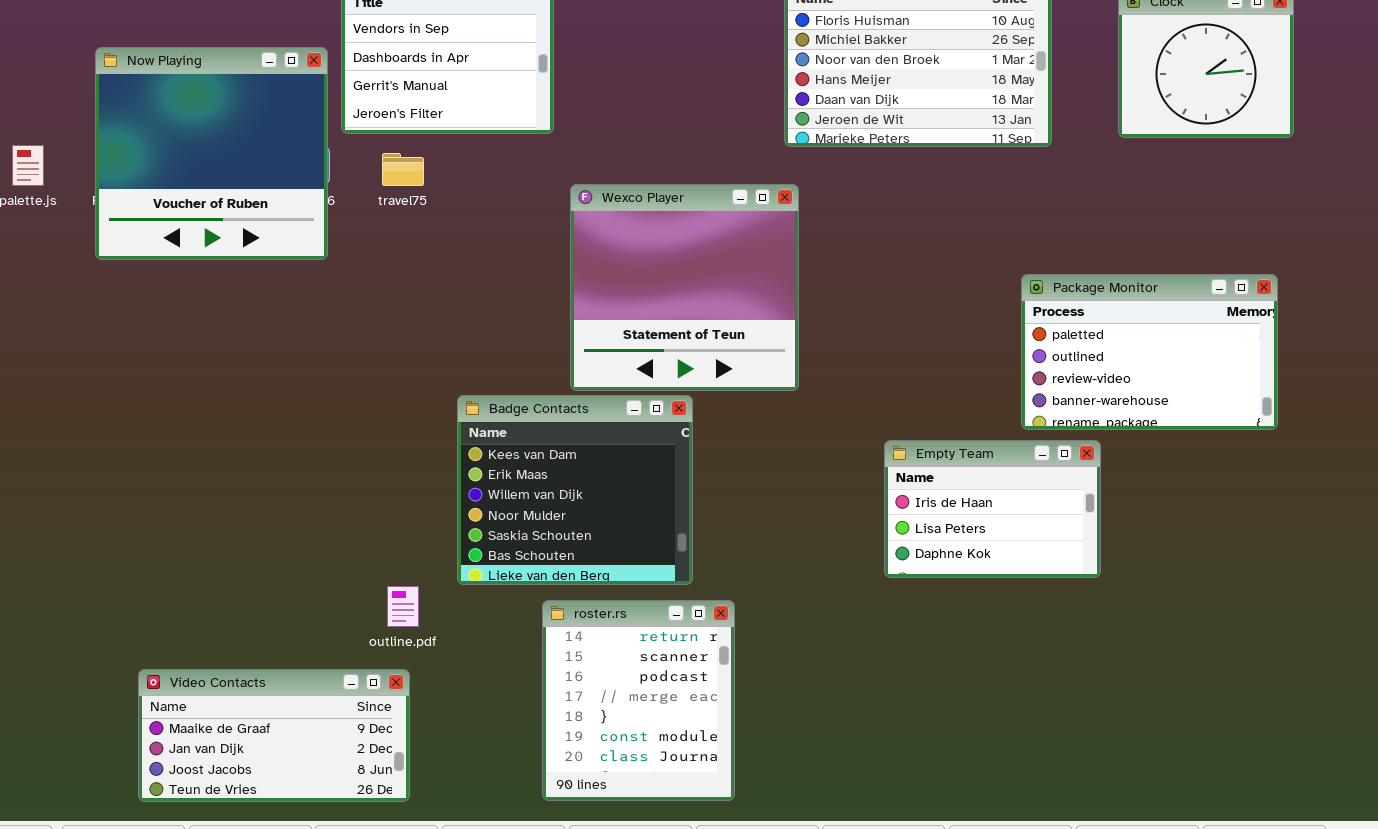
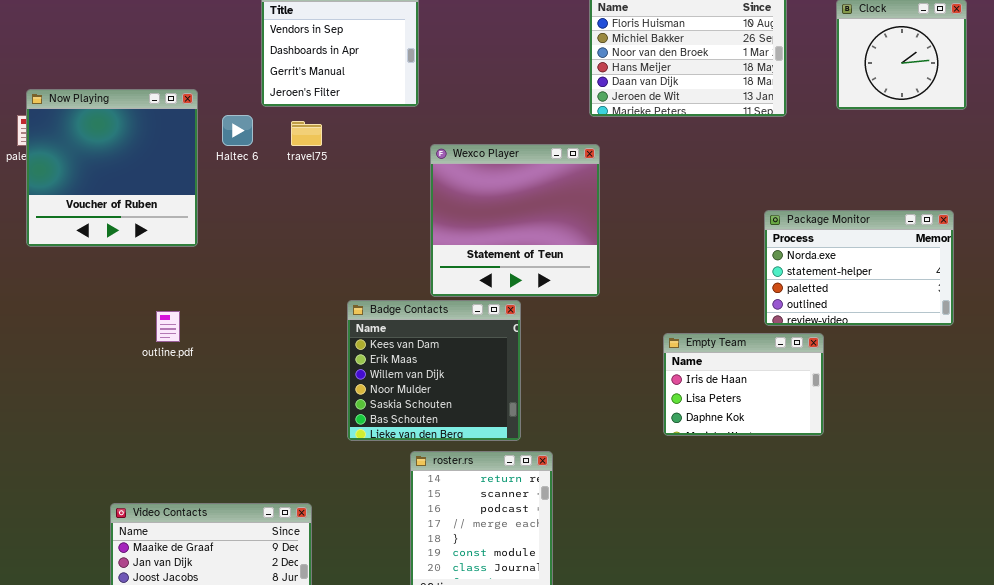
Now Playing: [95,47,328,260] -> [26,89,198,247], moved
Package Monitor: [1021,274,1278,430] -> [764,210,954,326], scrolled up 2 rows
outline.pdf: [387,586,419,627] -> [156,311,180,342], moved

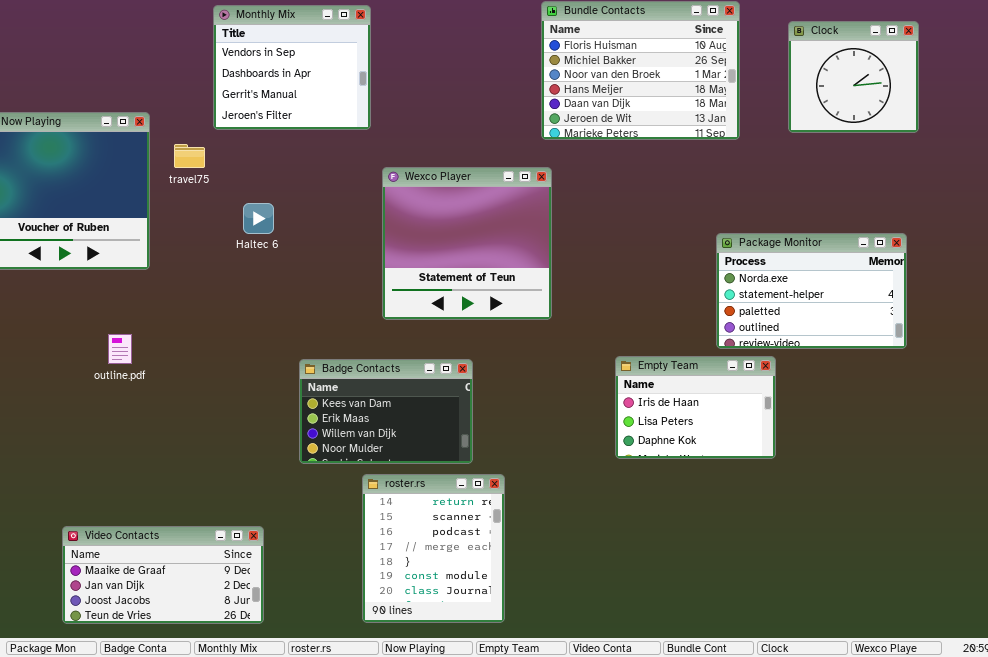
Haltec 6: [222,115,253,146] -> [243,203,274,234], moved
travel75: [291,121,322,146] -> [174,144,205,168], moved
Badge Contacts: [347,300,521,441] -> [299,359,473,464], resized

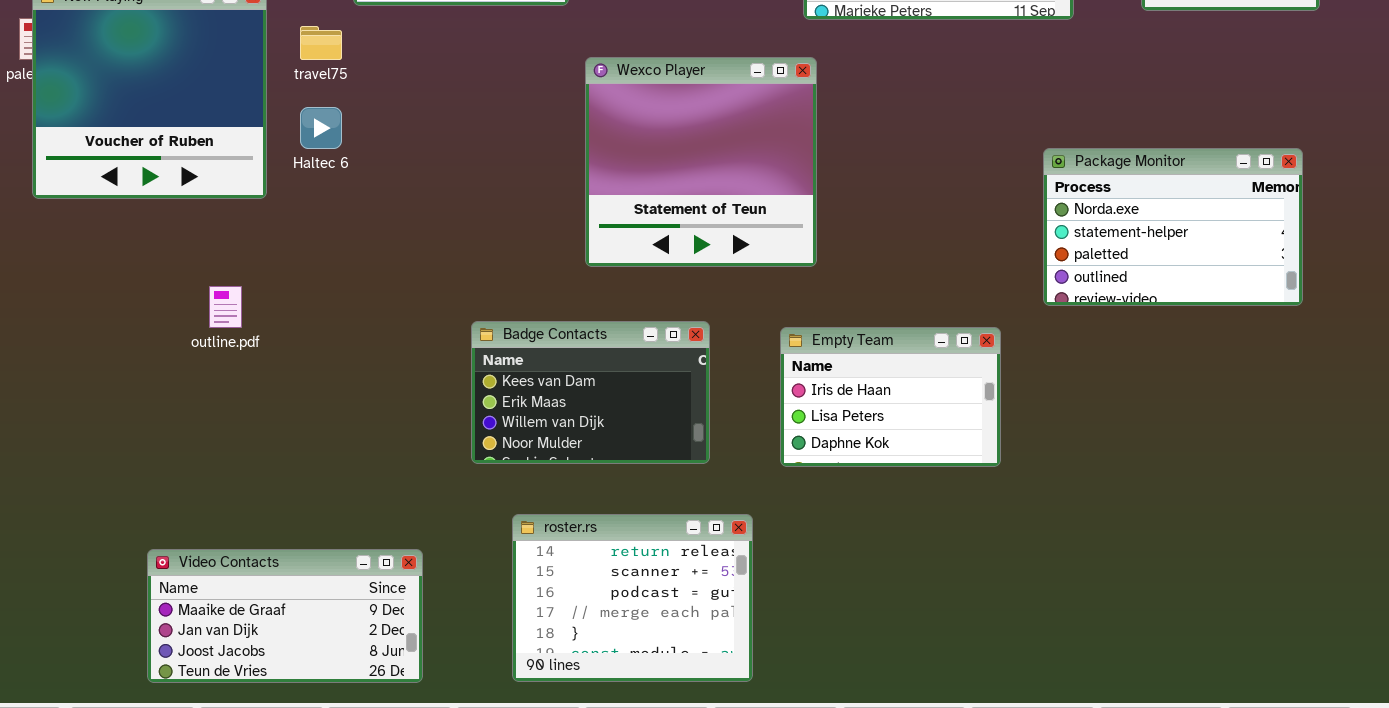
Haltec 6: [243,203,274,234] -> [300,107,342,149], moved
Empty Team: [615,356,776,459] -> [780,327,1001,467], moved
roster.rs: [362,474,505,623] -> [512,514,753,682], resized

